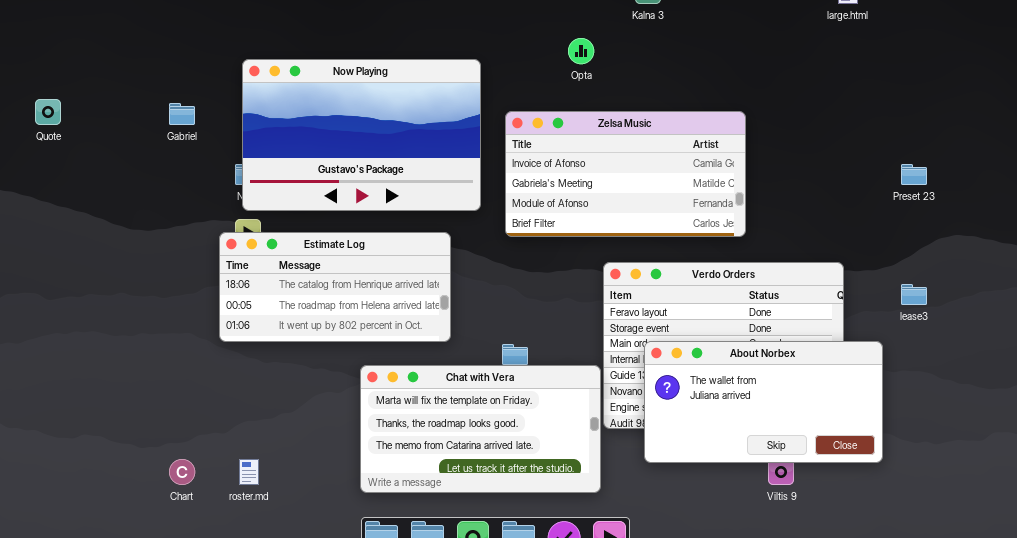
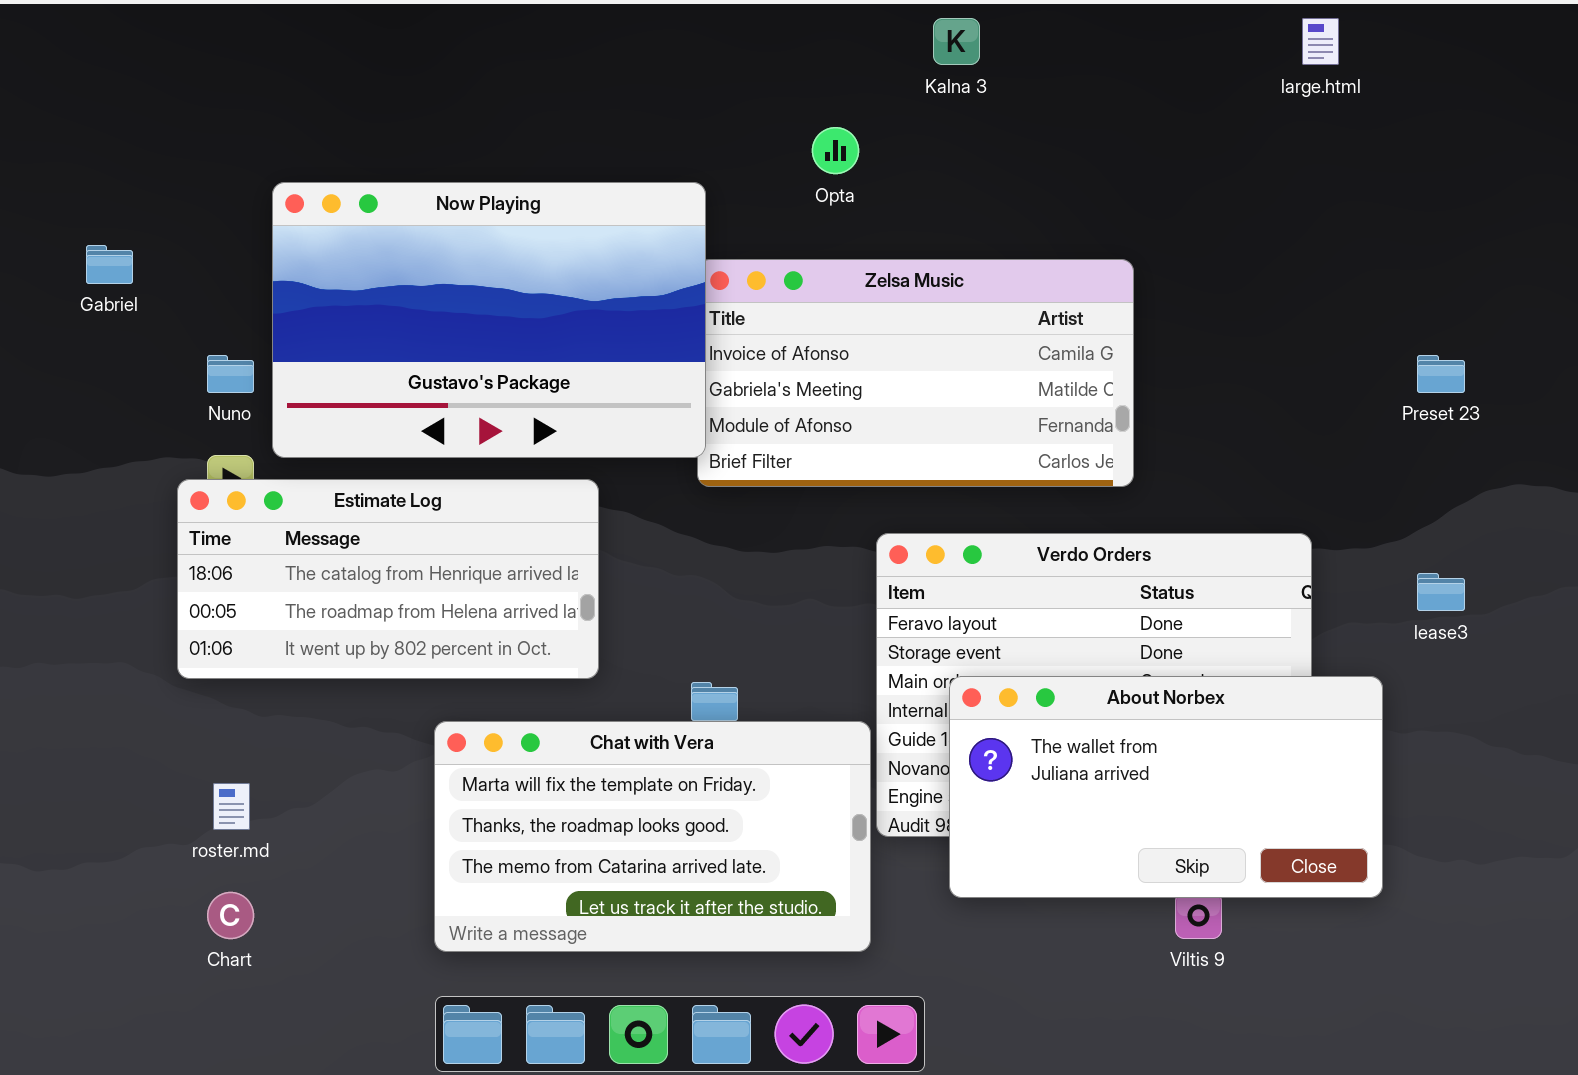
Now Playing: [242,59,481,211] -> [272,182,706,458], moved
Chart: [169,459,195,485] -> [207,892,254,939], moved
roster.md: [239,459,259,485] -> [213,783,250,830], moved

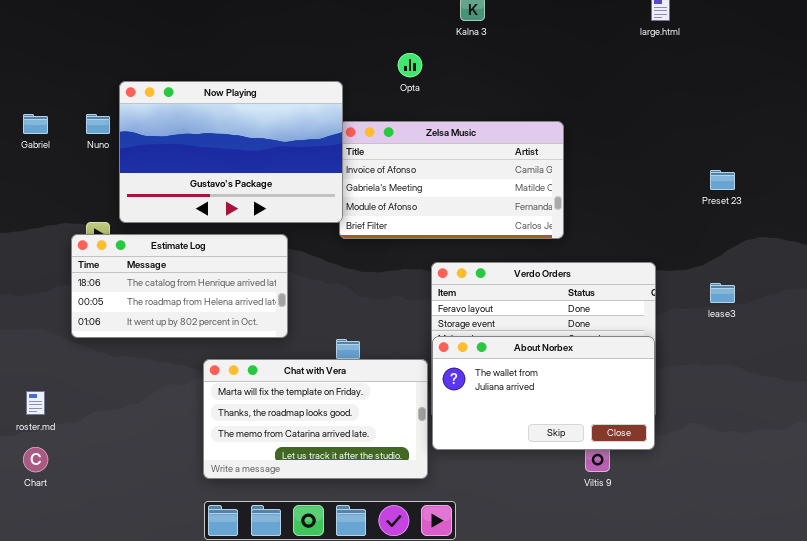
Nuno: [207,355,254,393] -> [86,114,110,134], moved
About Norbex: [949,676,1383,898] -> [432,336,655,450], moved
roster.md: [213,783,250,830] -> [26,391,45,415], moved
Chart: [207,892,254,939] -> [23,447,48,472], moved

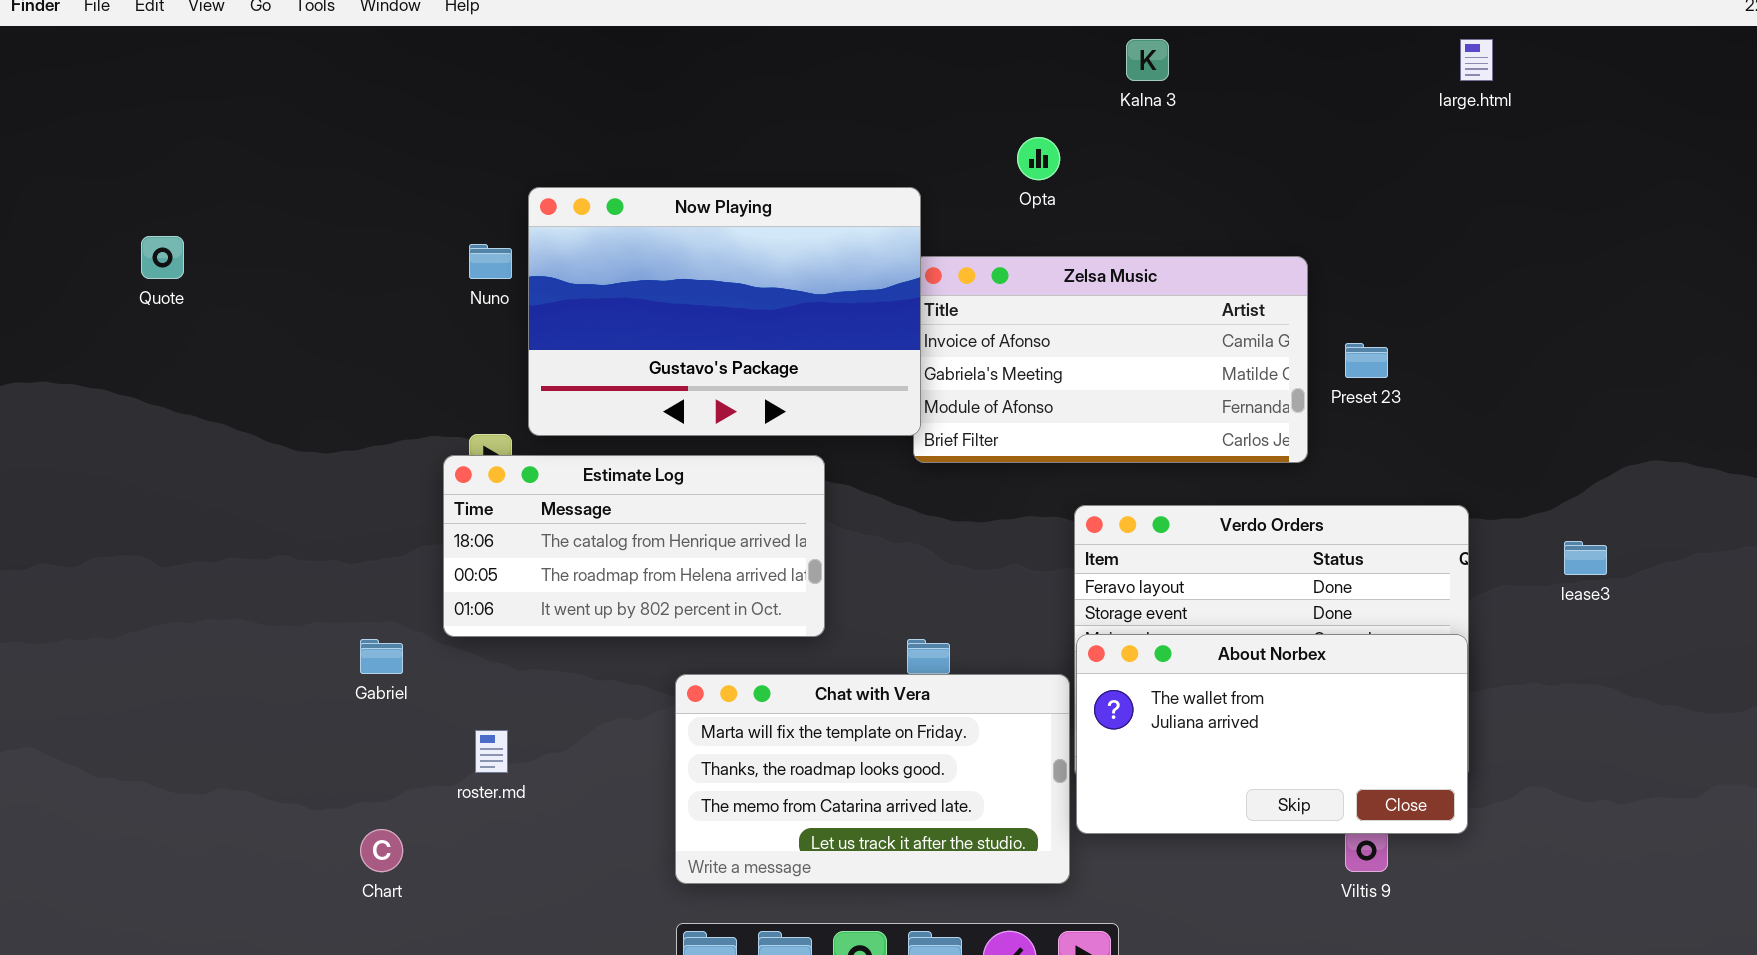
Gabriel: [23,114,48,134] -> [360,639,403,674], moved
Preset 23: [710,170,735,190] -> [1345,343,1388,378], moved
roster.md: [26,391,45,415] -> [475,730,508,773], moved

